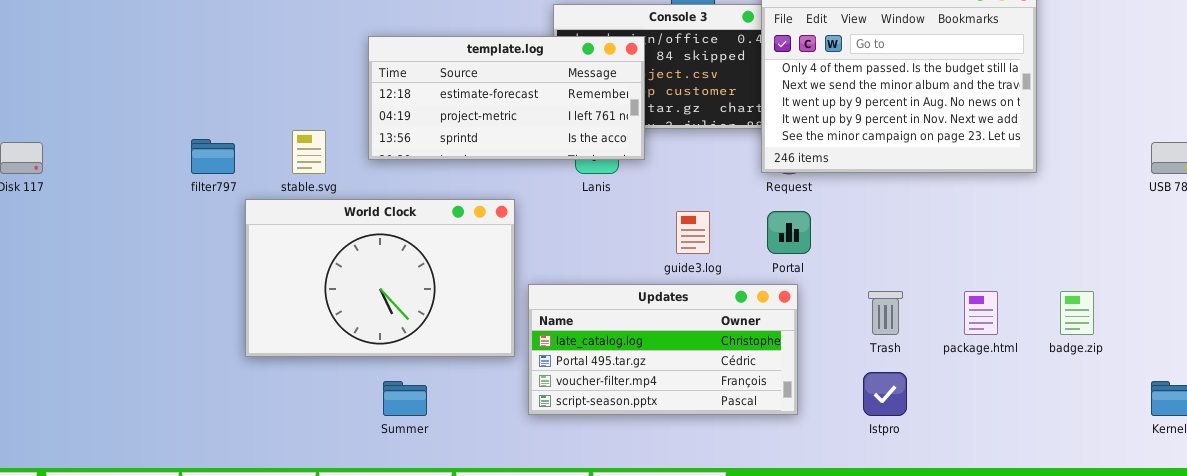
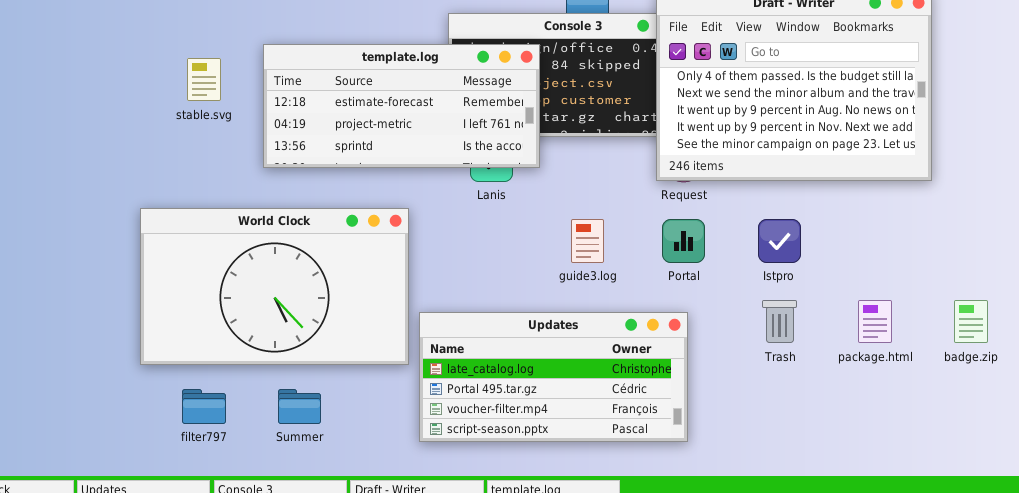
stable.svg: [292,130,326,174] -> [187,58,221,101], moved
filter797: [191,139,235,174] -> [182,389,226,424], moved
Updates: [528,284,798,415] -> [419,312,688,442], moved
Istpro: [863,372,907,416] -> [758,219,801,263], moved

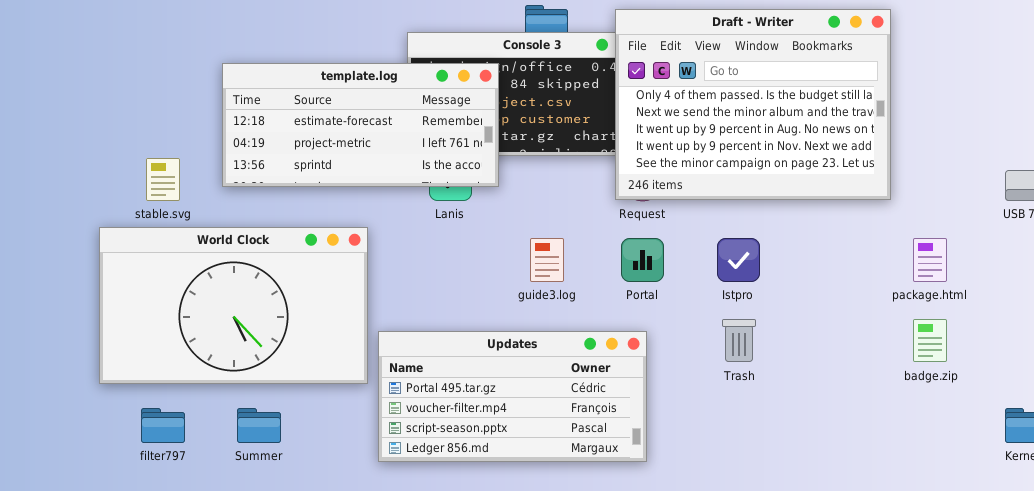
stable.svg: [187,58,221,101] -> [146,158,180,201], moved
package.html: [858,300,892,343] -> [913,238,947,282], moved
Updates: [419,312,688,442] -> [378,331,647,462], scrolled down 1 row

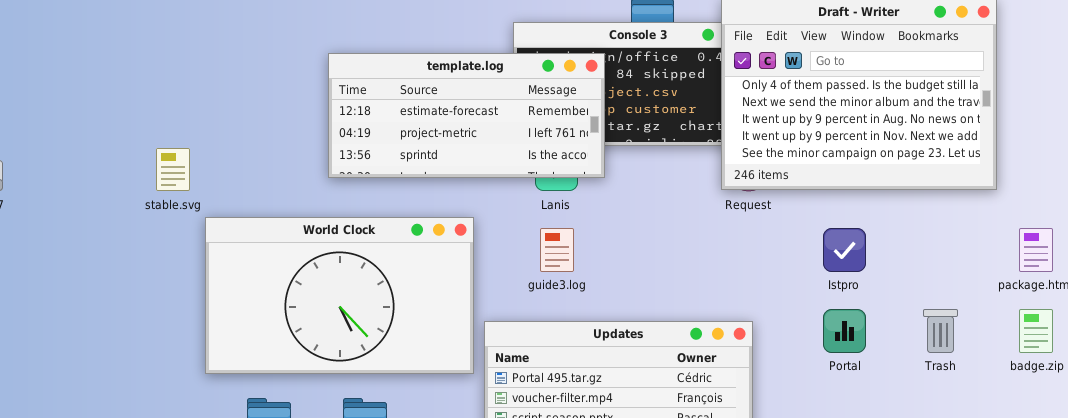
stable.svg: [146,158,180,201] -> [156,148,190,191], moved
guide3.log: [530,238,564,282] -> [540,228,574,272], moved
Portal: [621,238,664,282] -> [823,309,866,353], moved
Trash: [722,319,756,362] -> [923,309,958,353], moved

